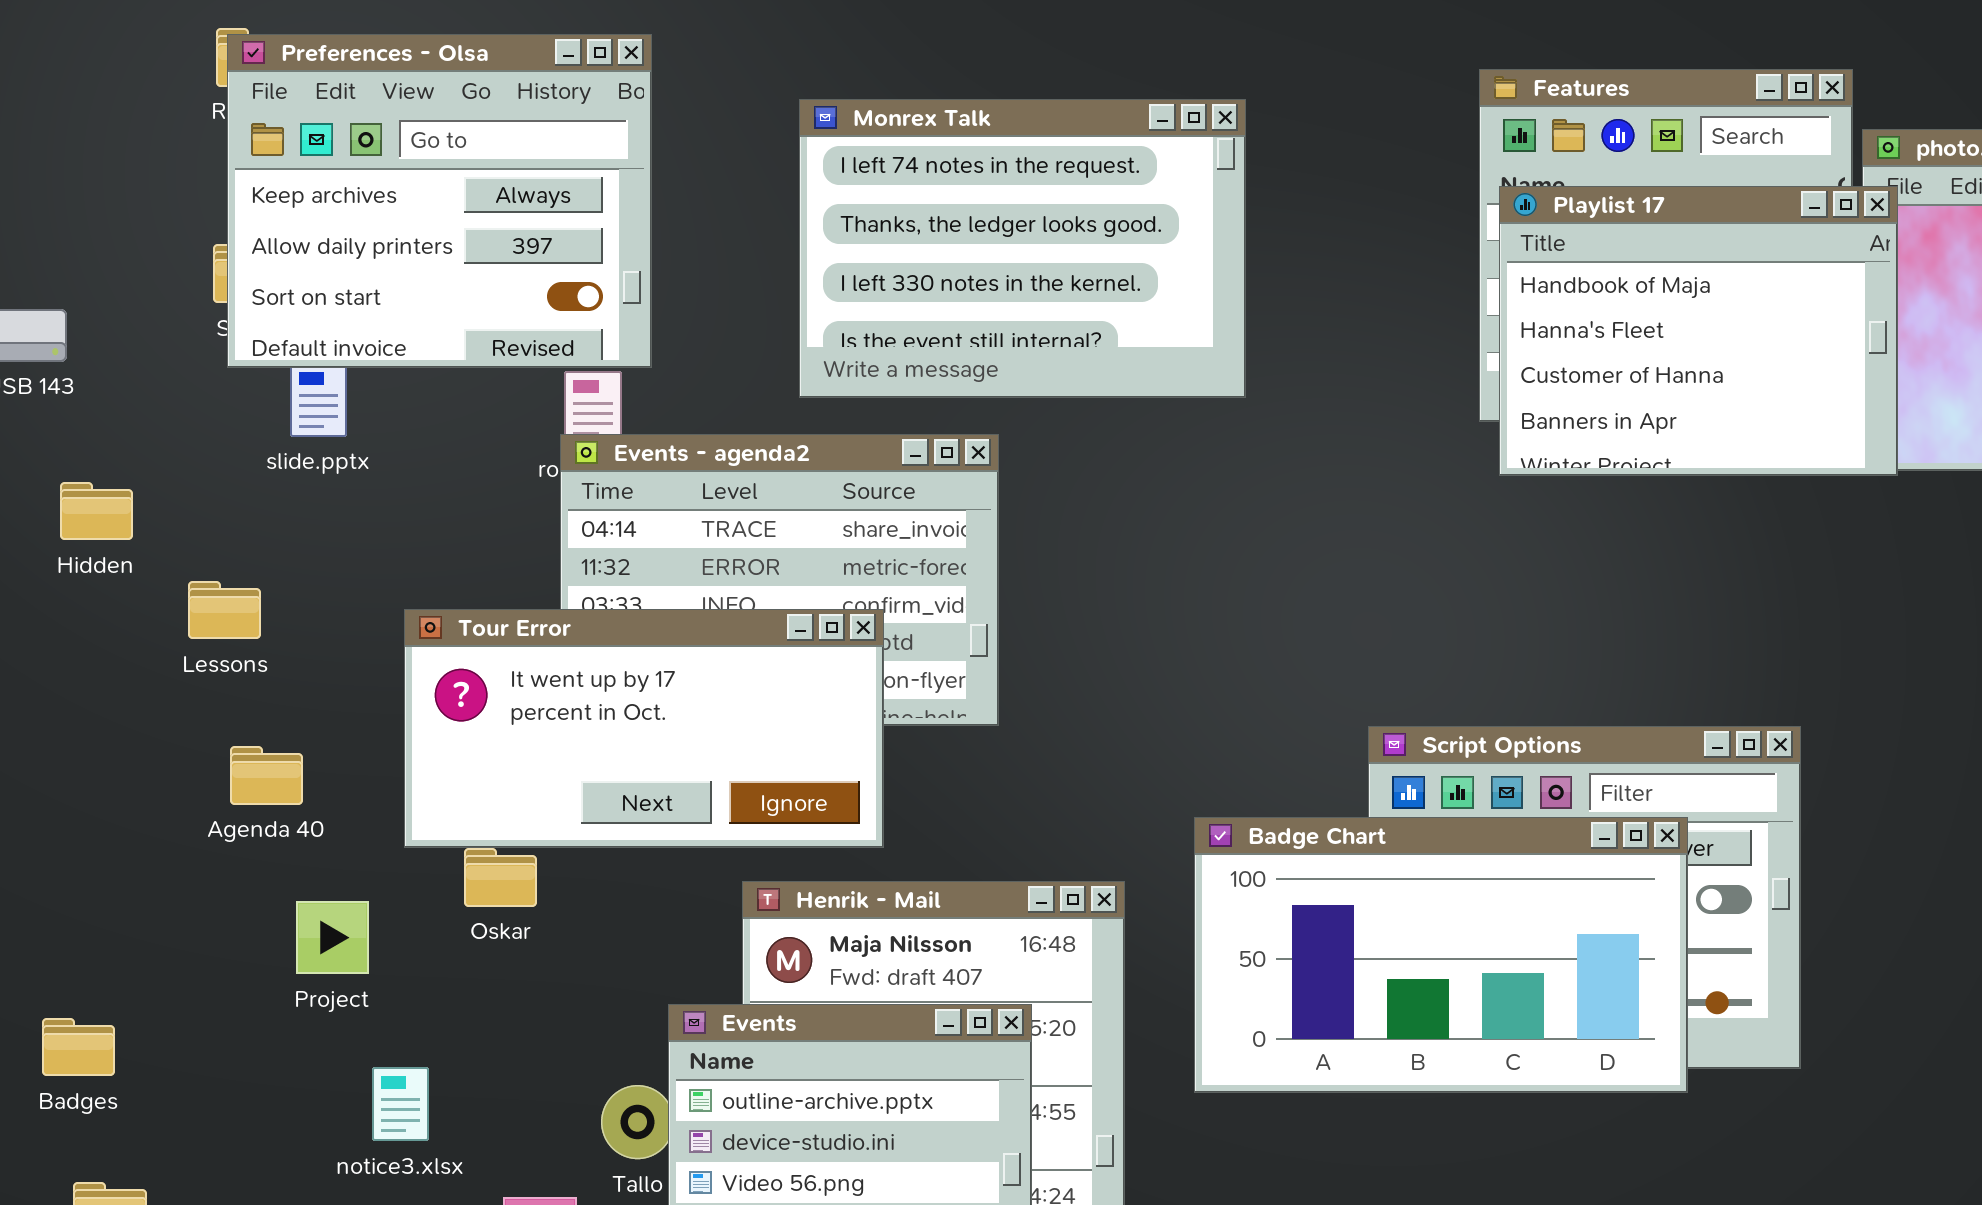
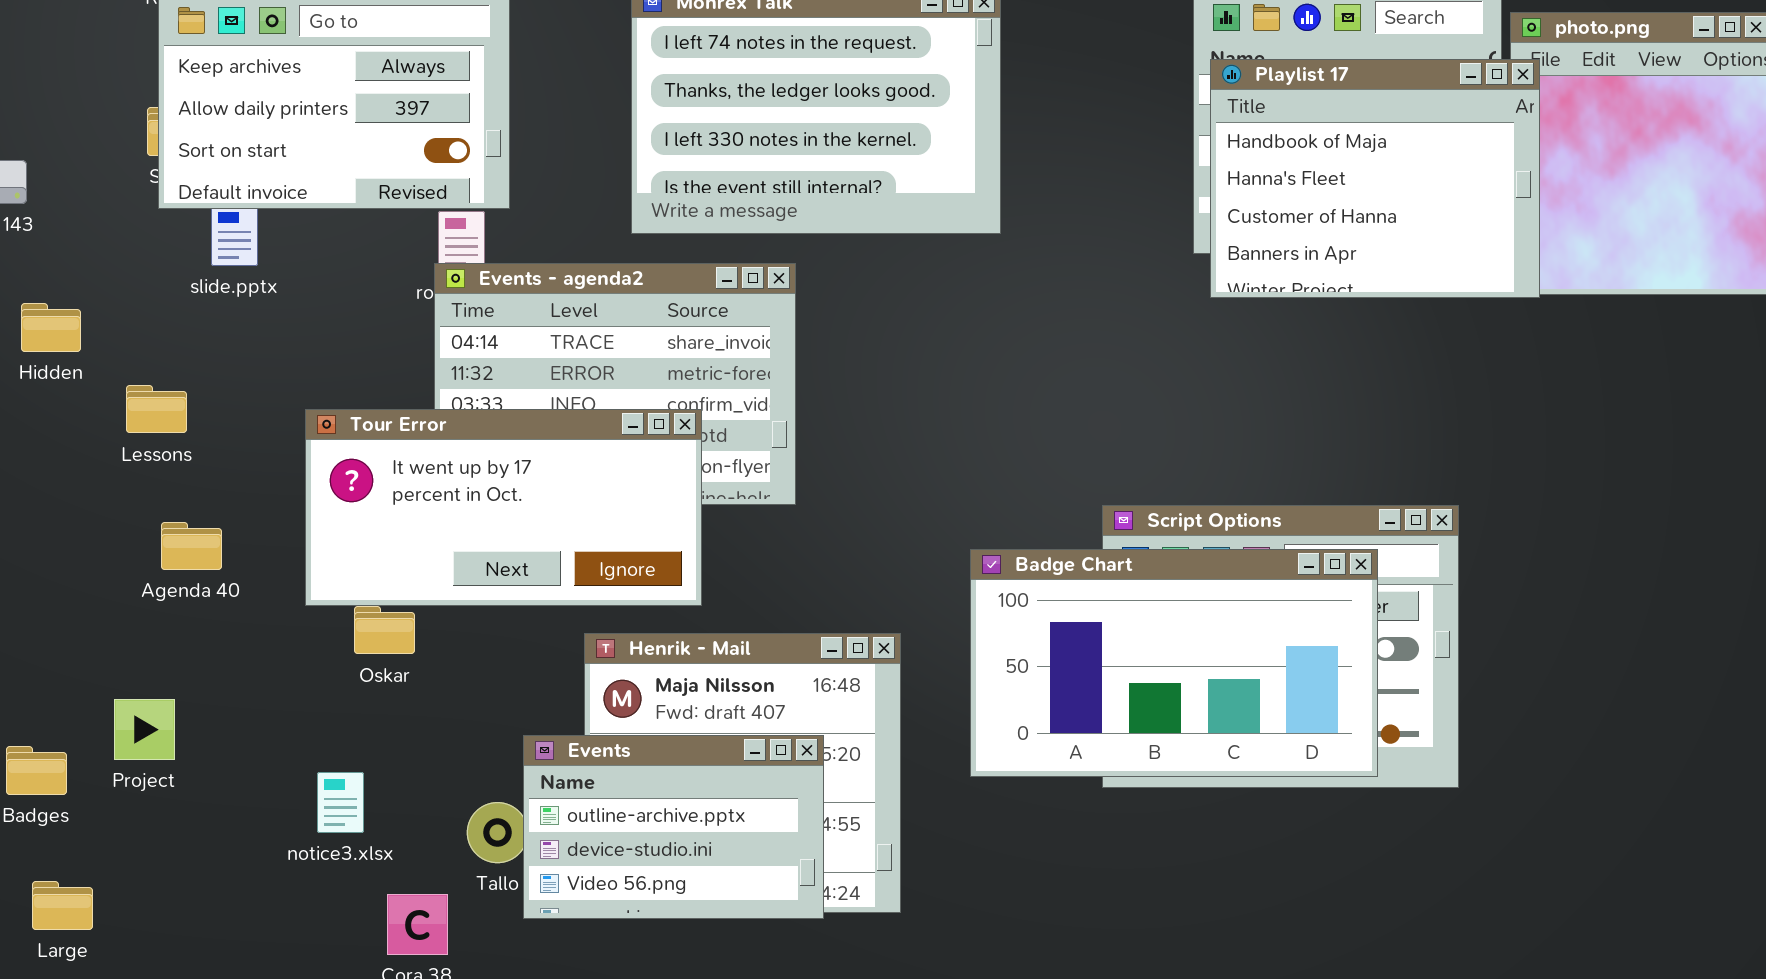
Badge Chart: [1194,817,1688,1093] -> [970,549,1378,777], moved
Project: [296,901,369,974] -> [114,699,175,760], moved
notice3.xlsx: [372,1067,429,1141] -> [317,772,364,833], moved

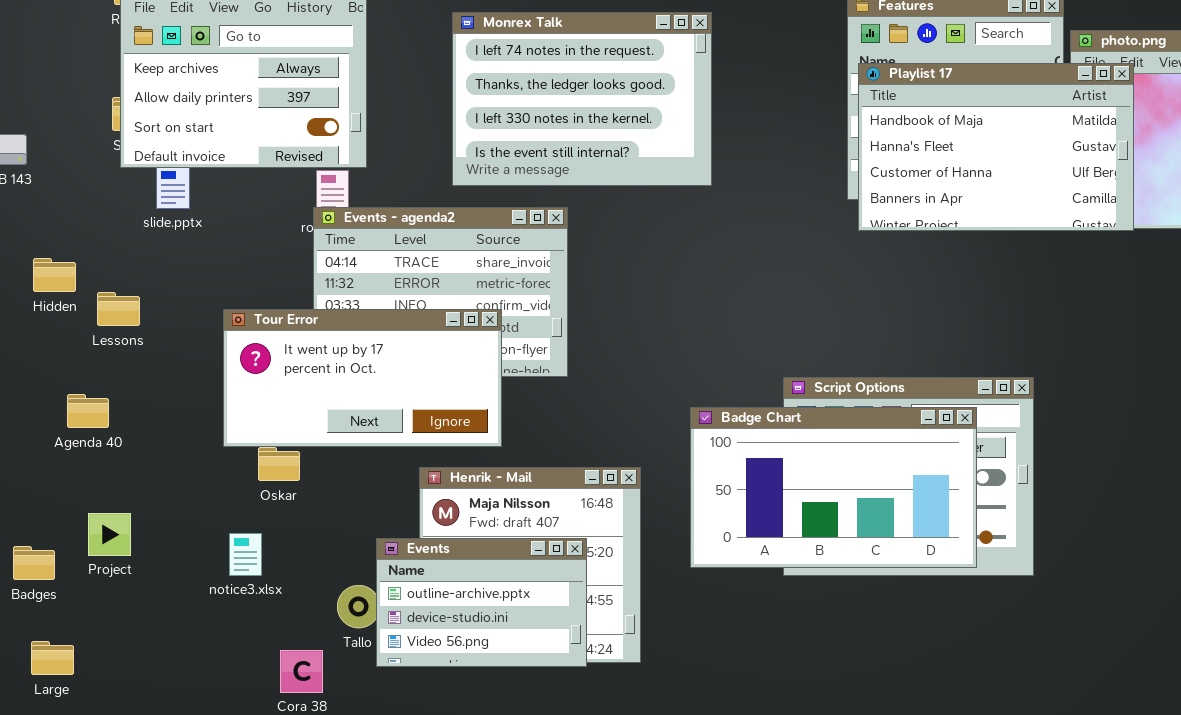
Playlist 17: [1210,59,1540,298] -> [858,63,1134,231], resized
Hidden: [21,303,81,352] -> [33,258,76,292], moved
Agenda 40: [161,522,222,570] -> [67,394,109,428], moved
notice3.xlsx: [317,772,364,833] -> [229,533,262,576], moved

